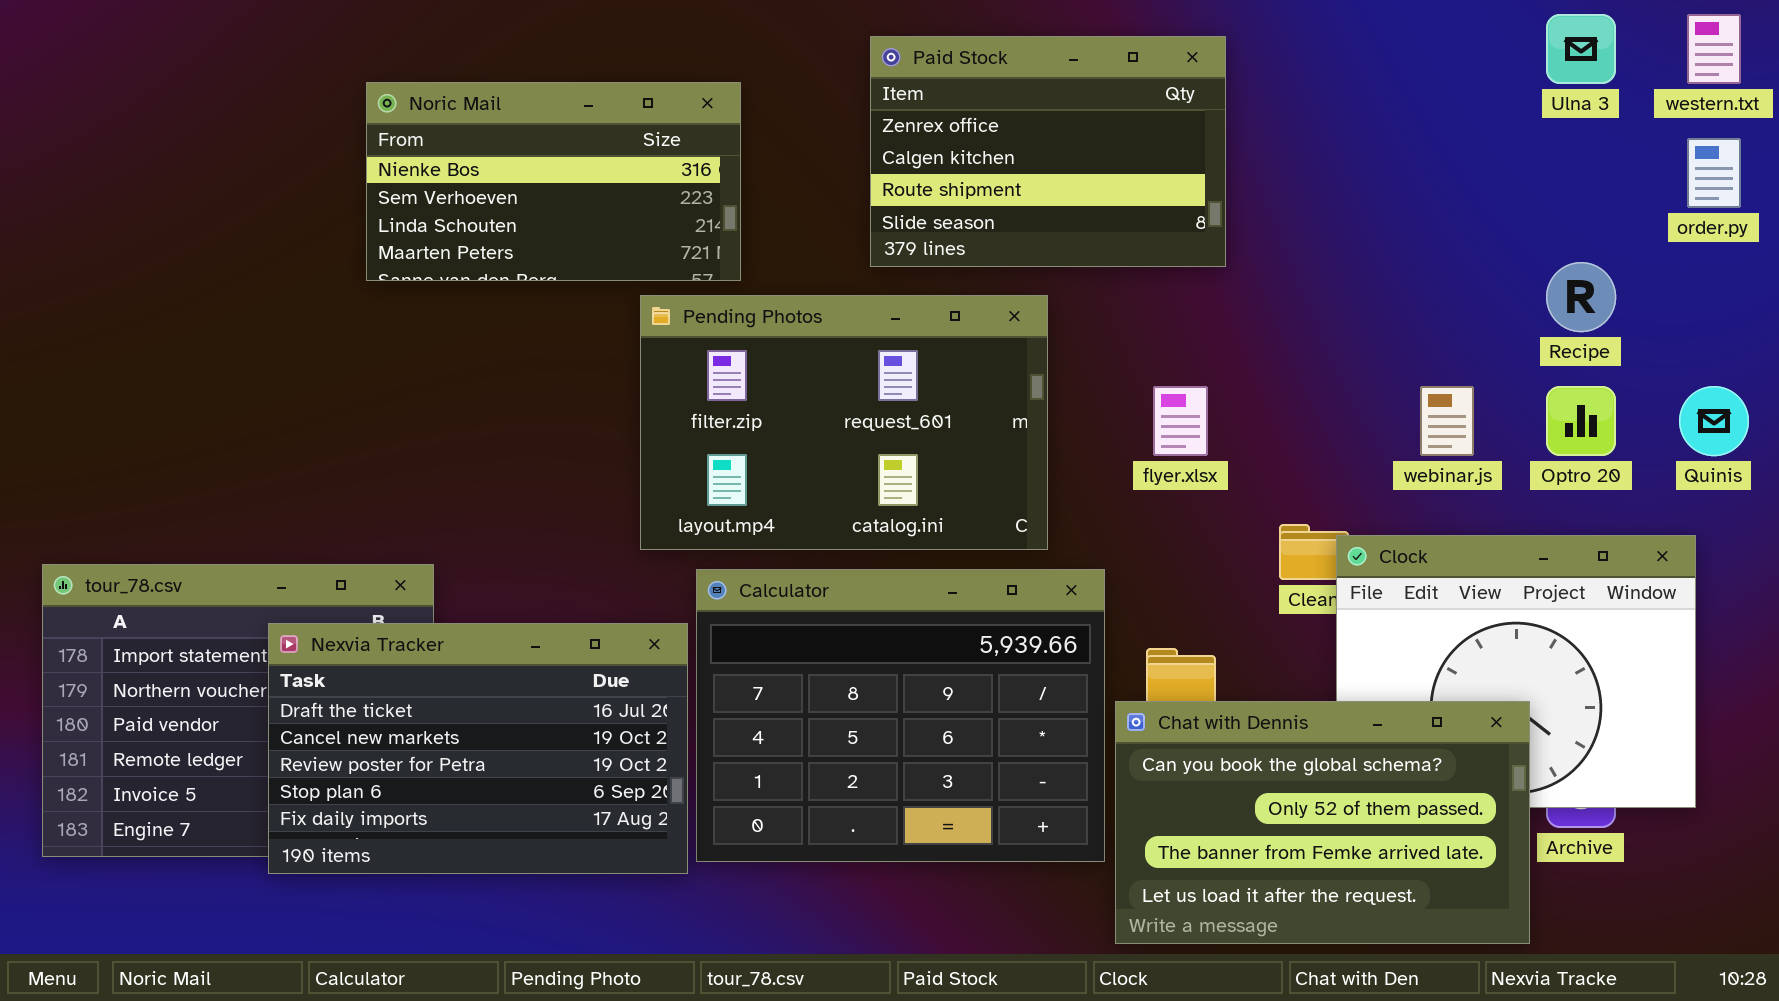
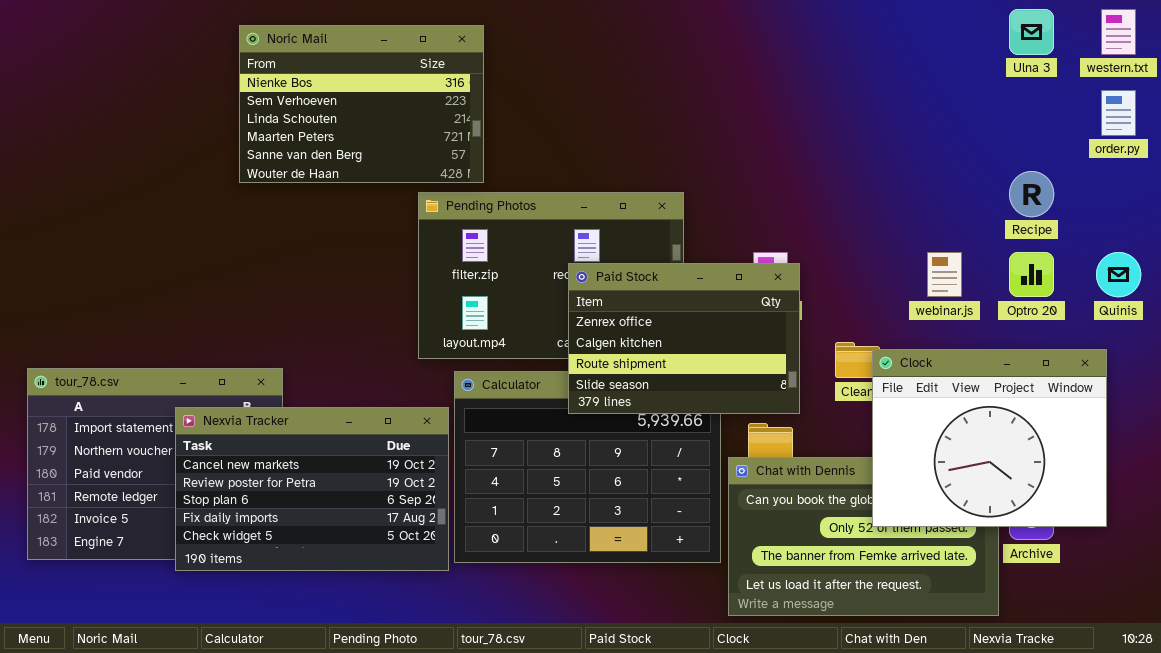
Paid Stock: [870,36,1226,267] -> [568,263,800,414], moved
Noric Mail: [366,82,741,281] -> [239,25,484,183], resized
Clock: [1336,535,1696,808] -> [872,349,1107,527], raised
Nexvia Tracker: [268,623,688,874] -> [175,407,449,571], scrolled down 1 row

